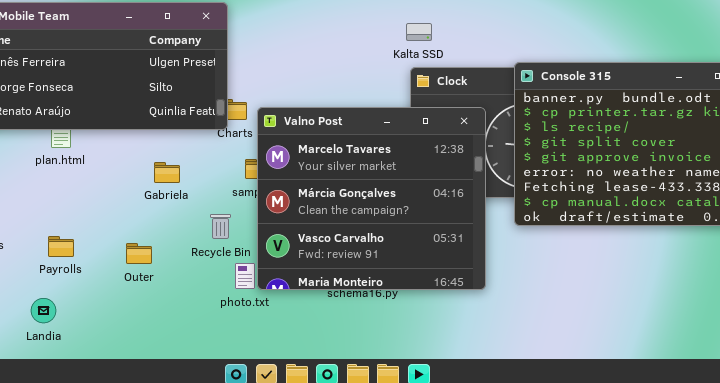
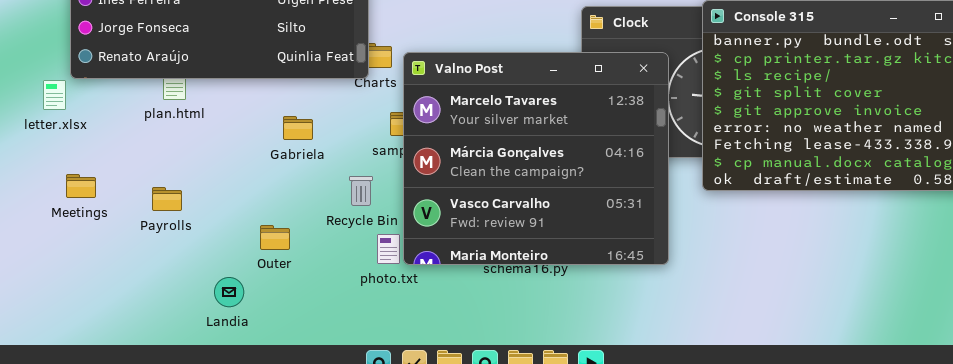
Payrolls: [48,236,74,257] -> [152,187,182,211], moved
Outer: [126,243,152,264] -> [260,225,290,250], moved
Landia: [31,298,56,323] -> [214,277,244,307], moved

